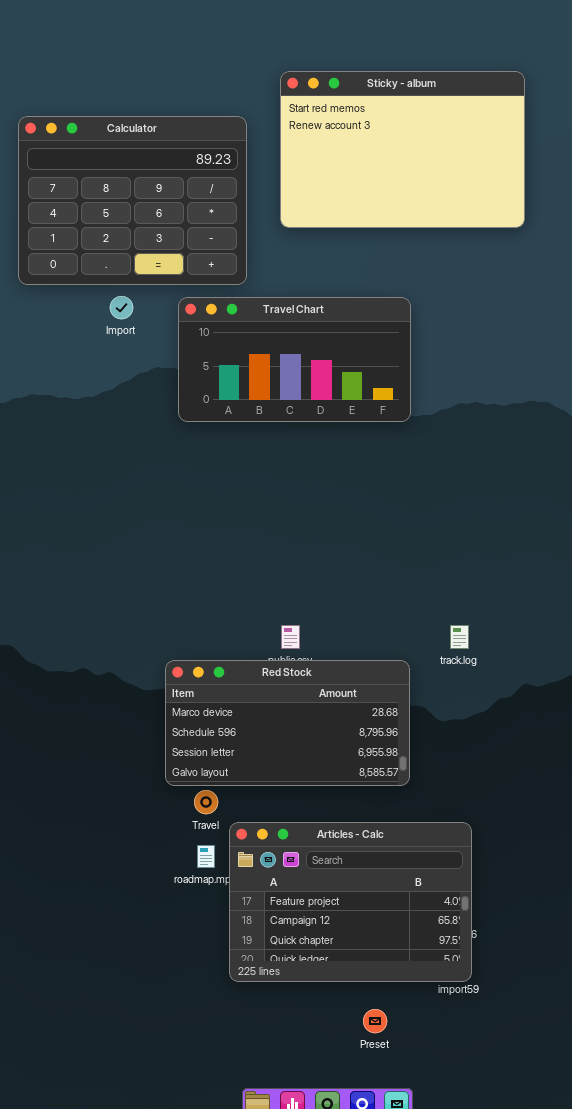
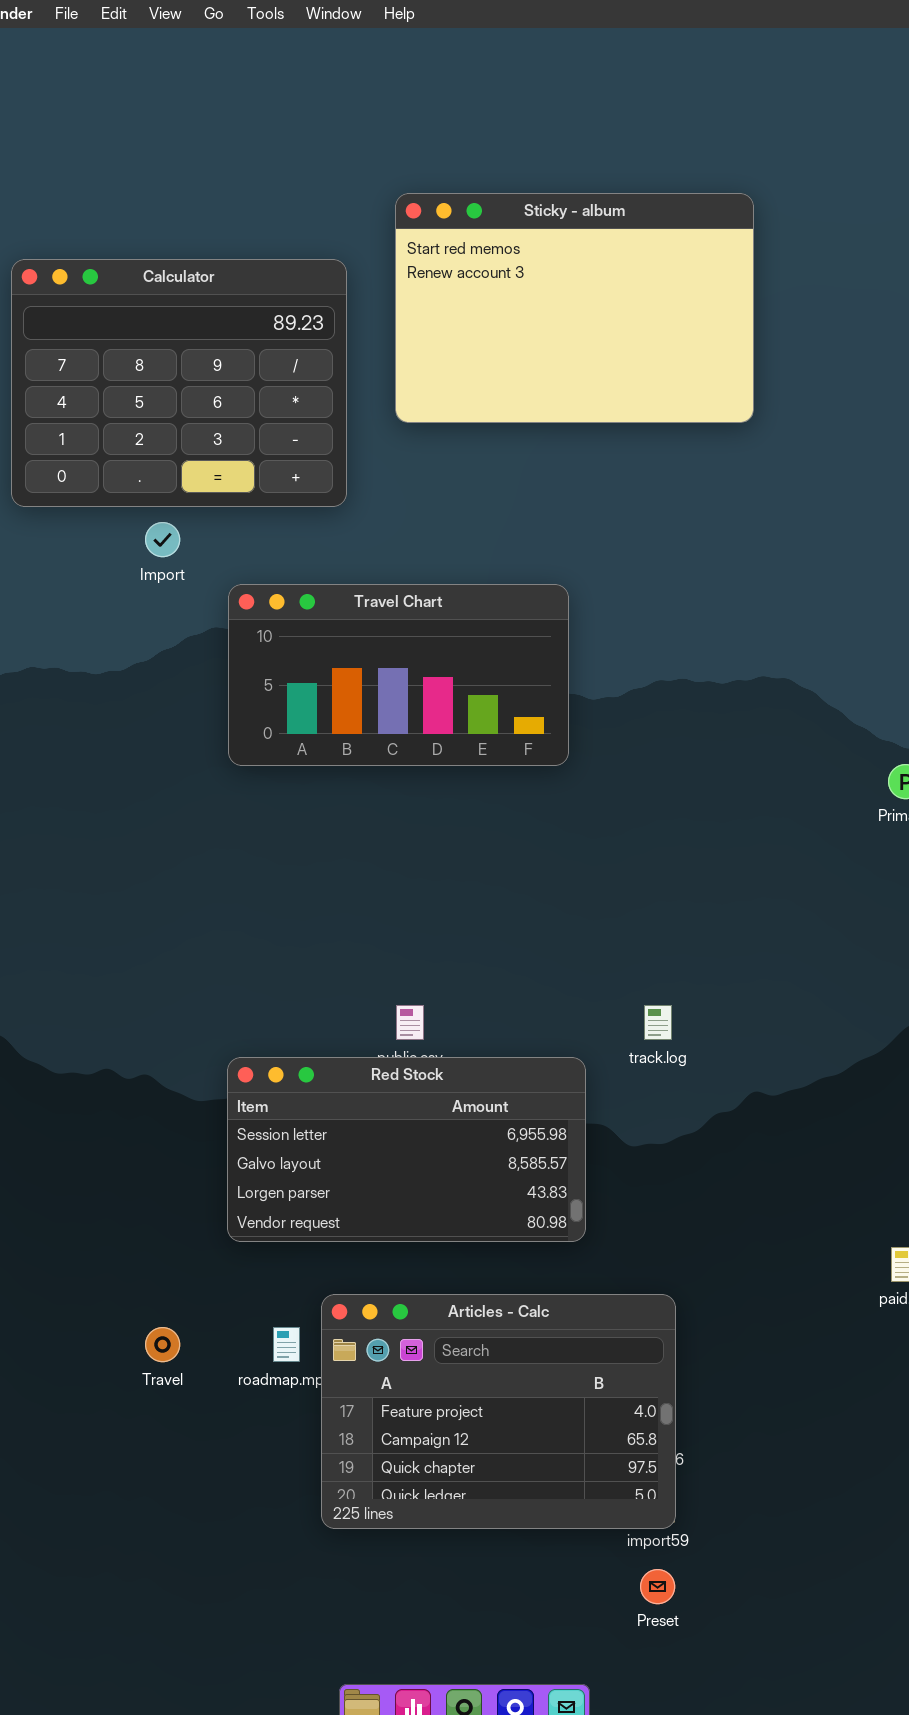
Travel Chart: [178,297,411,422] -> [228,584,569,766], moved
Red Stock: [165,660,410,786] -> [227,1057,586,1242], scrolled down 2 rows
Travel: [194,790,218,814] -> [145,1327,180,1362], moved
Preset: [363,1009,387,1033] -> [640,1569,675,1604], moved

